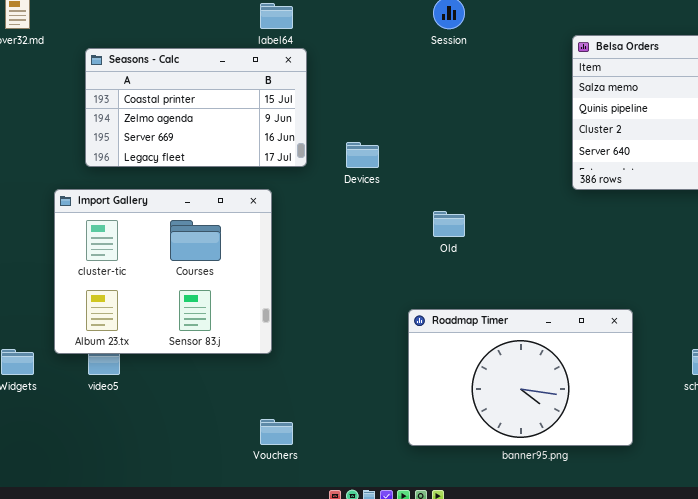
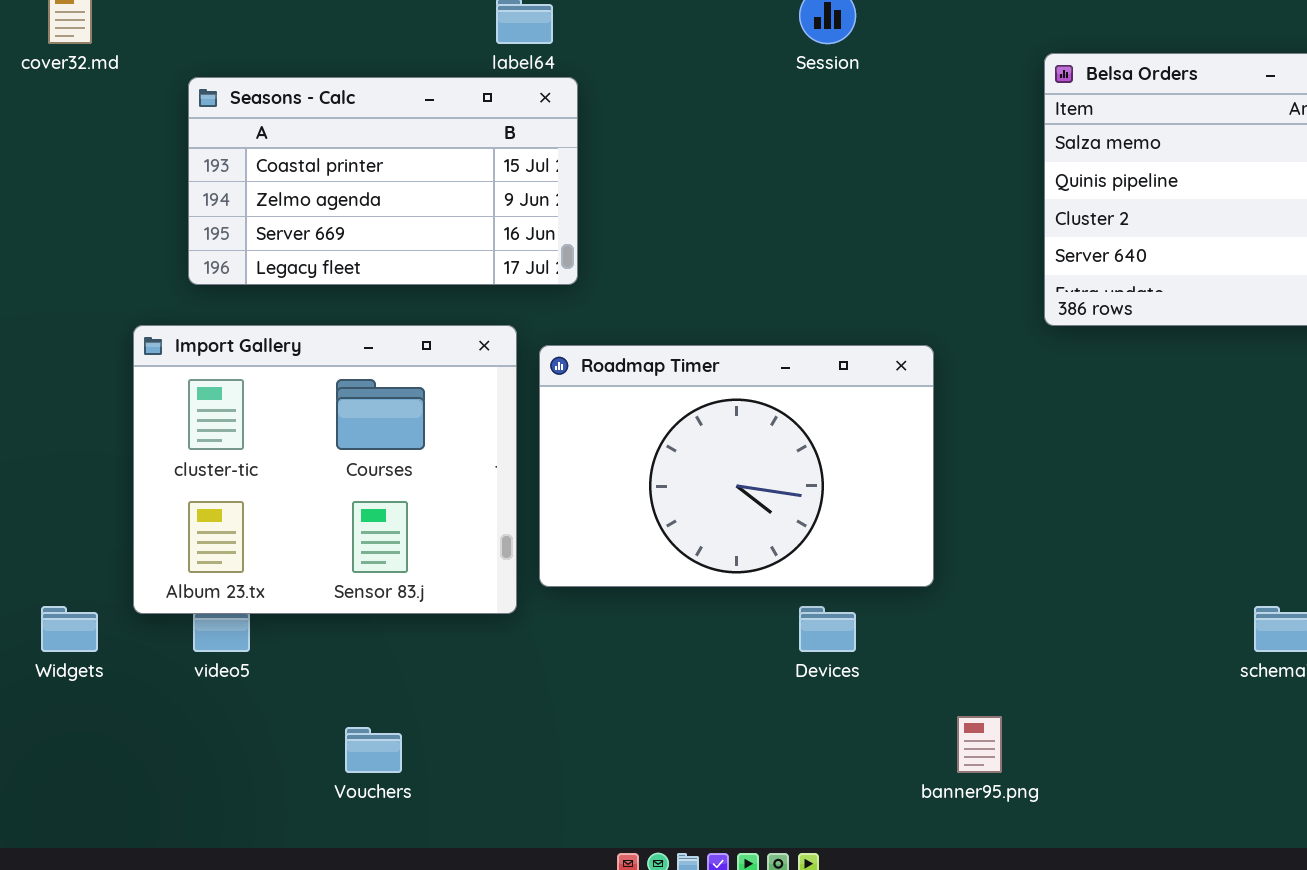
Devices: [346,142,379,168] -> [799,606,856,652], moved
Roadmap Timer: [408,309,633,446] -> [539,345,934,587], moved
Vouchers: [260,419,293,445] -> [345,727,402,773], moved

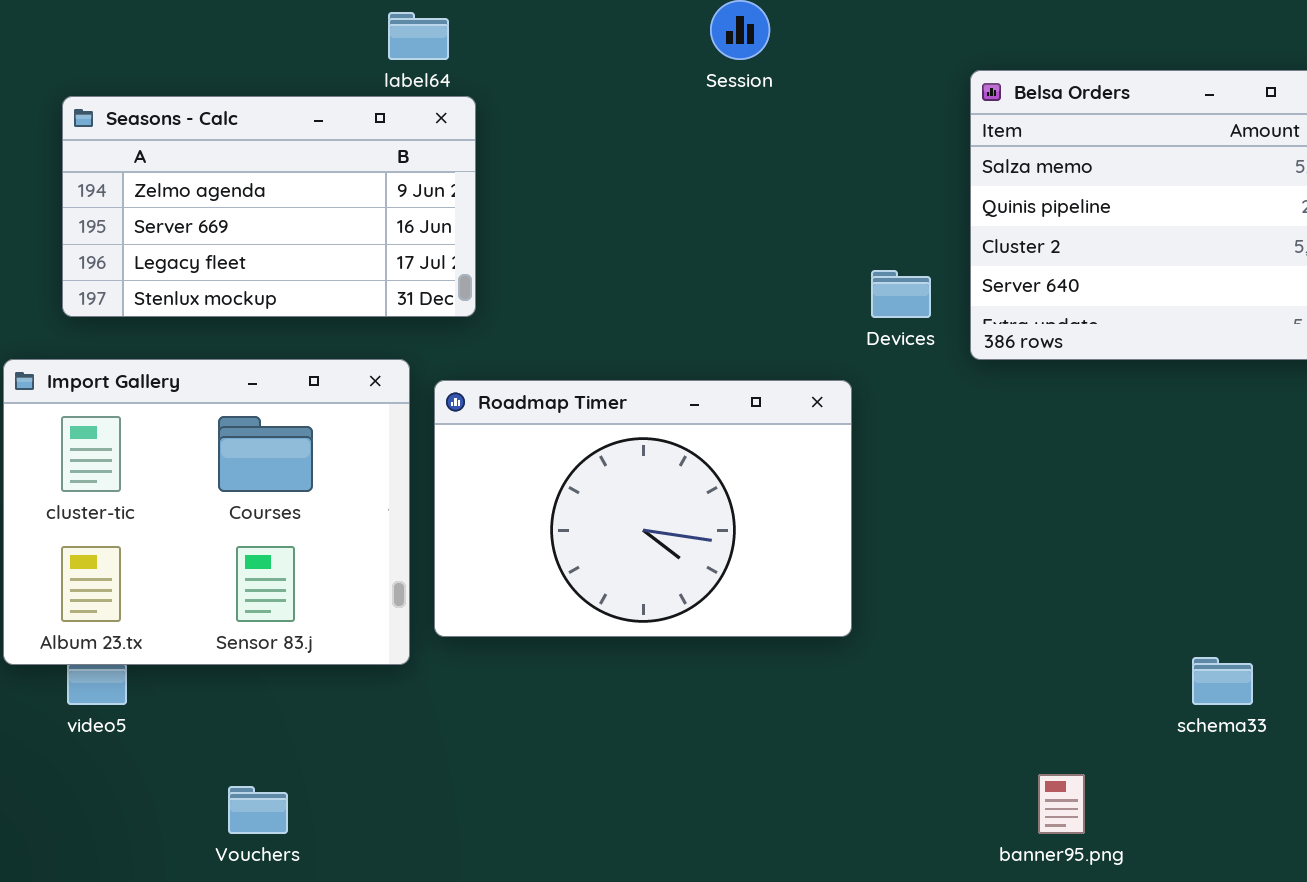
Seasons - Calc: [188,77,578,285] -> [62,96,476,317], scrolled down 1 row
Devices: [799,606,856,652] -> [871,270,931,318], moved
banner95.png: [957,716,1002,773] -> [1038,774,1085,834], moved

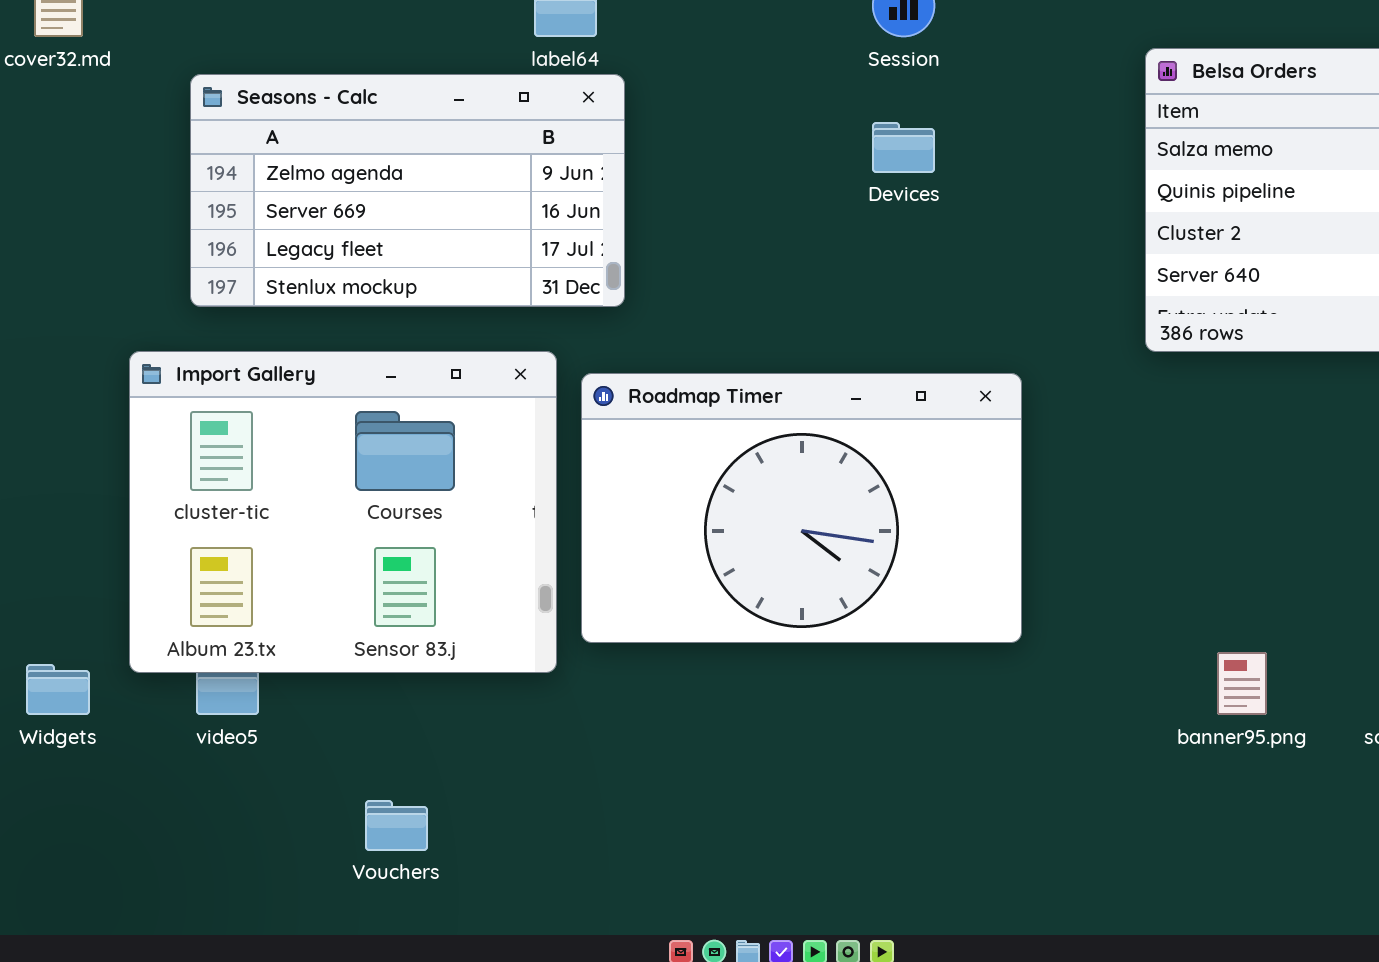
Devices: [871,270,931,318] -> [872,122,935,173], moved
banner95.png: [1038,774,1085,834] -> [1217,652,1267,715], moved

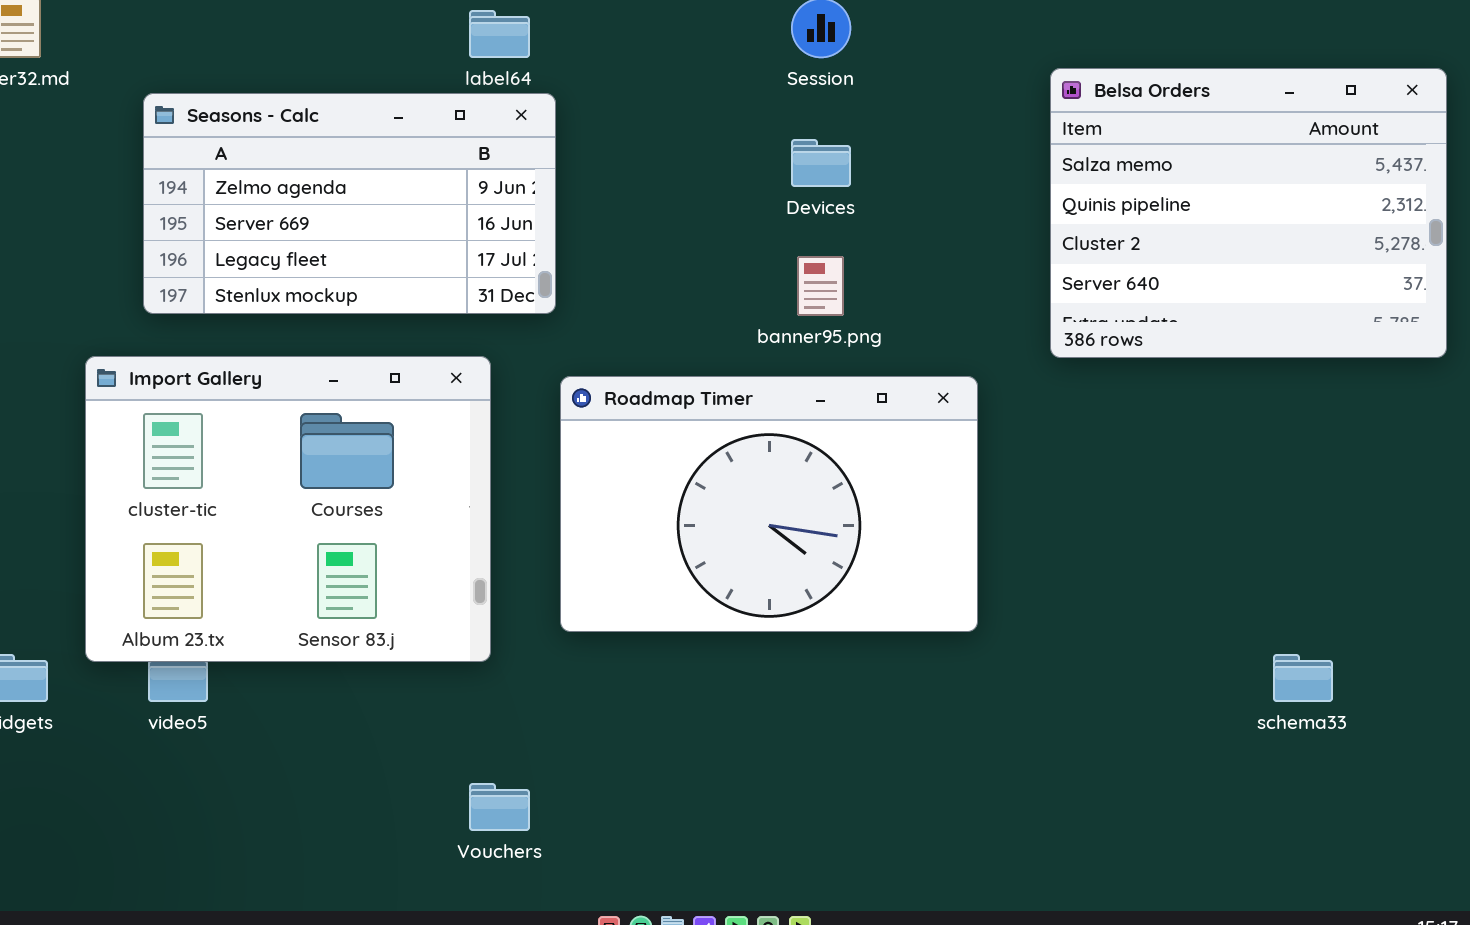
Roadmap Timer: [581,373,1022,643] -> [560,376,978,632], moved
banner95.png: [1217,652,1267,715] -> [797,256,844,316], moved
Vouchers: [365,800,428,851] -> [469,783,530,831], moved

